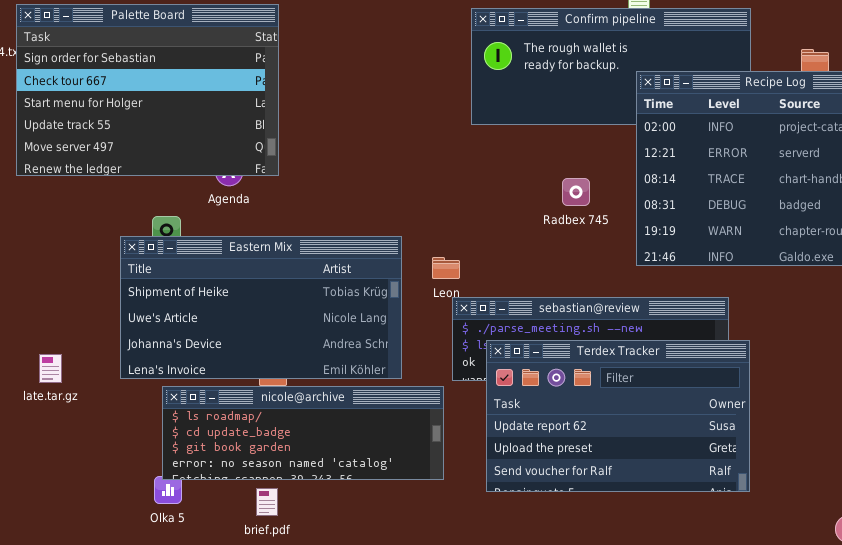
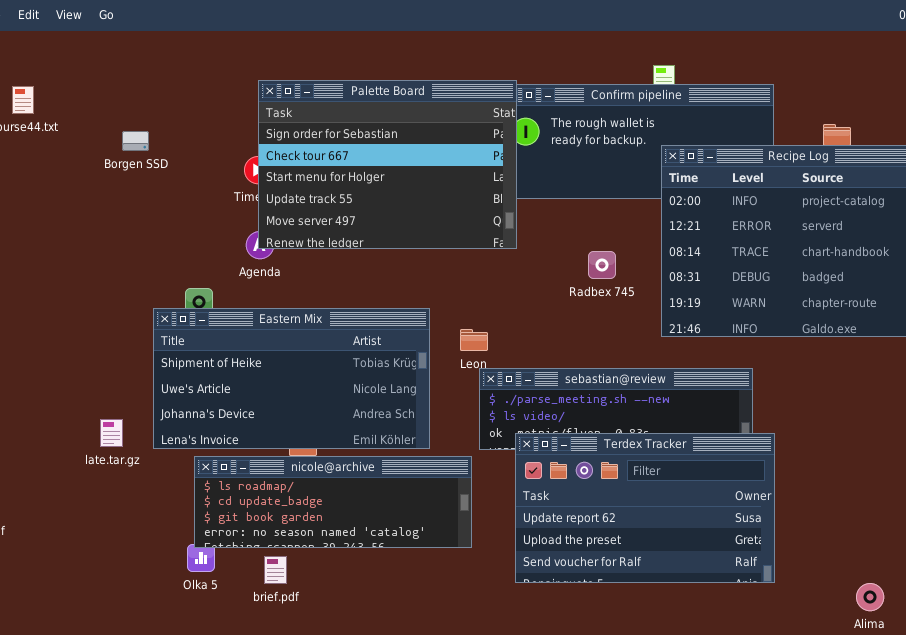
Palette Board: [16,4,279,176] -> [258,80,517,249], moved
Terdex Tracker: [486,340,750,492] -> [515,433,775,583], moved
late.tar.gz: [39,354,62,383] -> [100,419,123,447], moved
brief.pdf: [256,488,278,516] -> [264,556,287,584], moved

